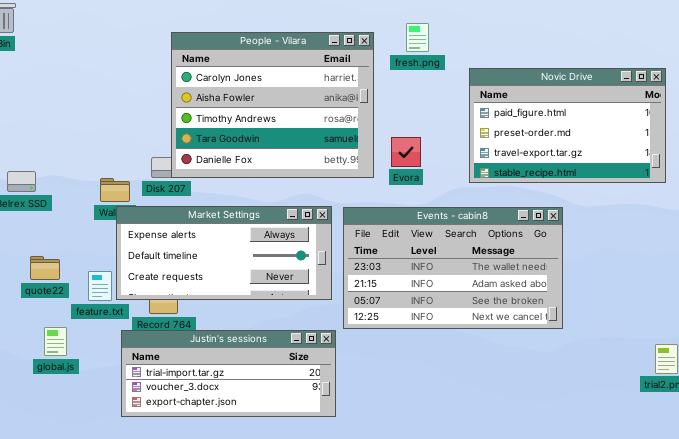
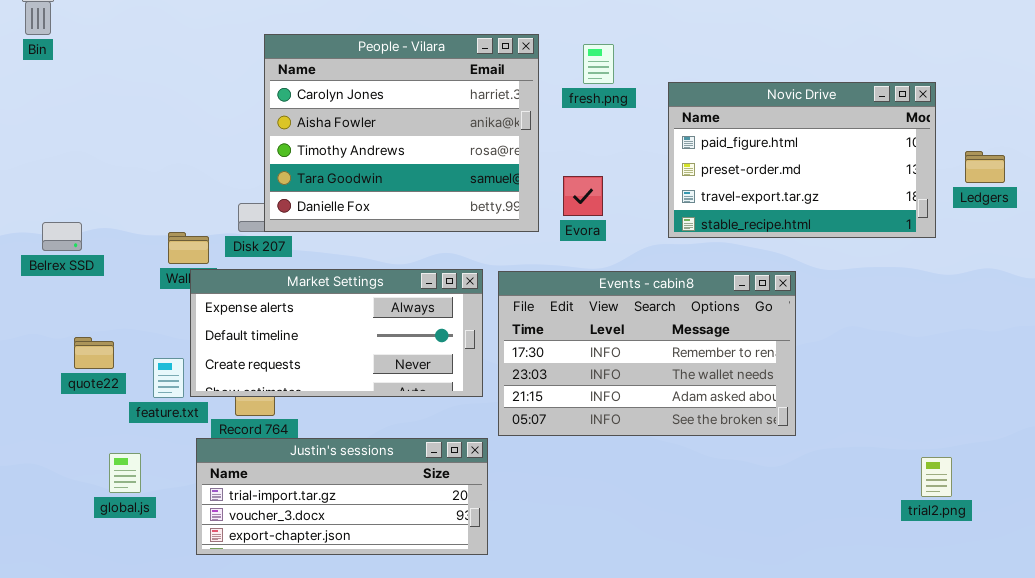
fresh.png: [406,23,429,52] -> [583,44,614,84], moved
Events - cabin8: [343,207,563,329] -> [498,271,796,436], scrolled up 1 row
global.js: [44,327,67,356] -> [109,453,141,493], moved

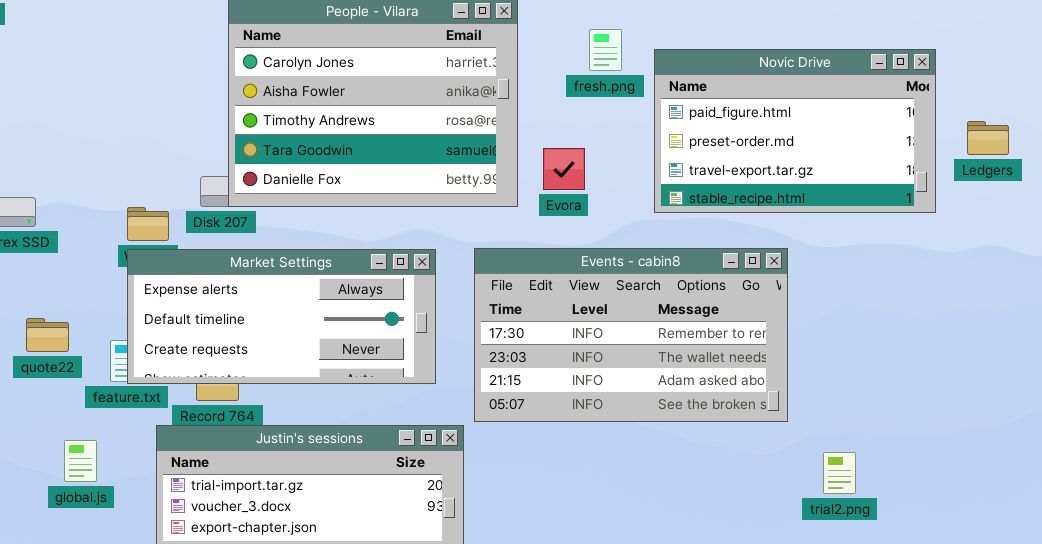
fresh.png: [583,44,614,84] -> [589,29,622,71], moved
Market Settings: [190,269,483,397] -> [127,249,436,384], moved
trial2.png: [921,457,952,497] -> [823,452,856,494], moved

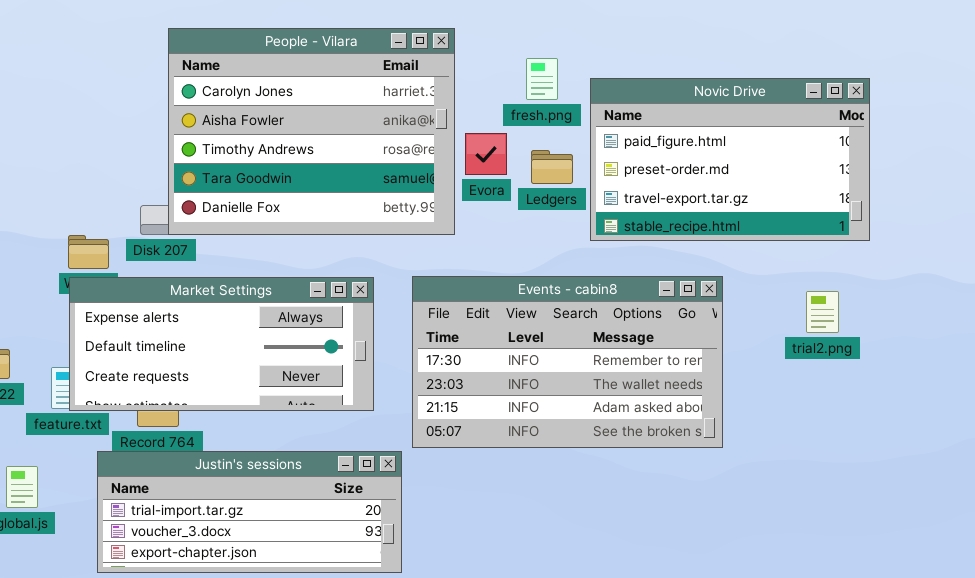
Ledgers: [967,121,1009,155] -> [531,150,573,184], moved
Evora: [543,148,585,190] -> [465,133,507,175], moved
trial2.png: [823,452,856,494] -> [806,291,839,333], moved

